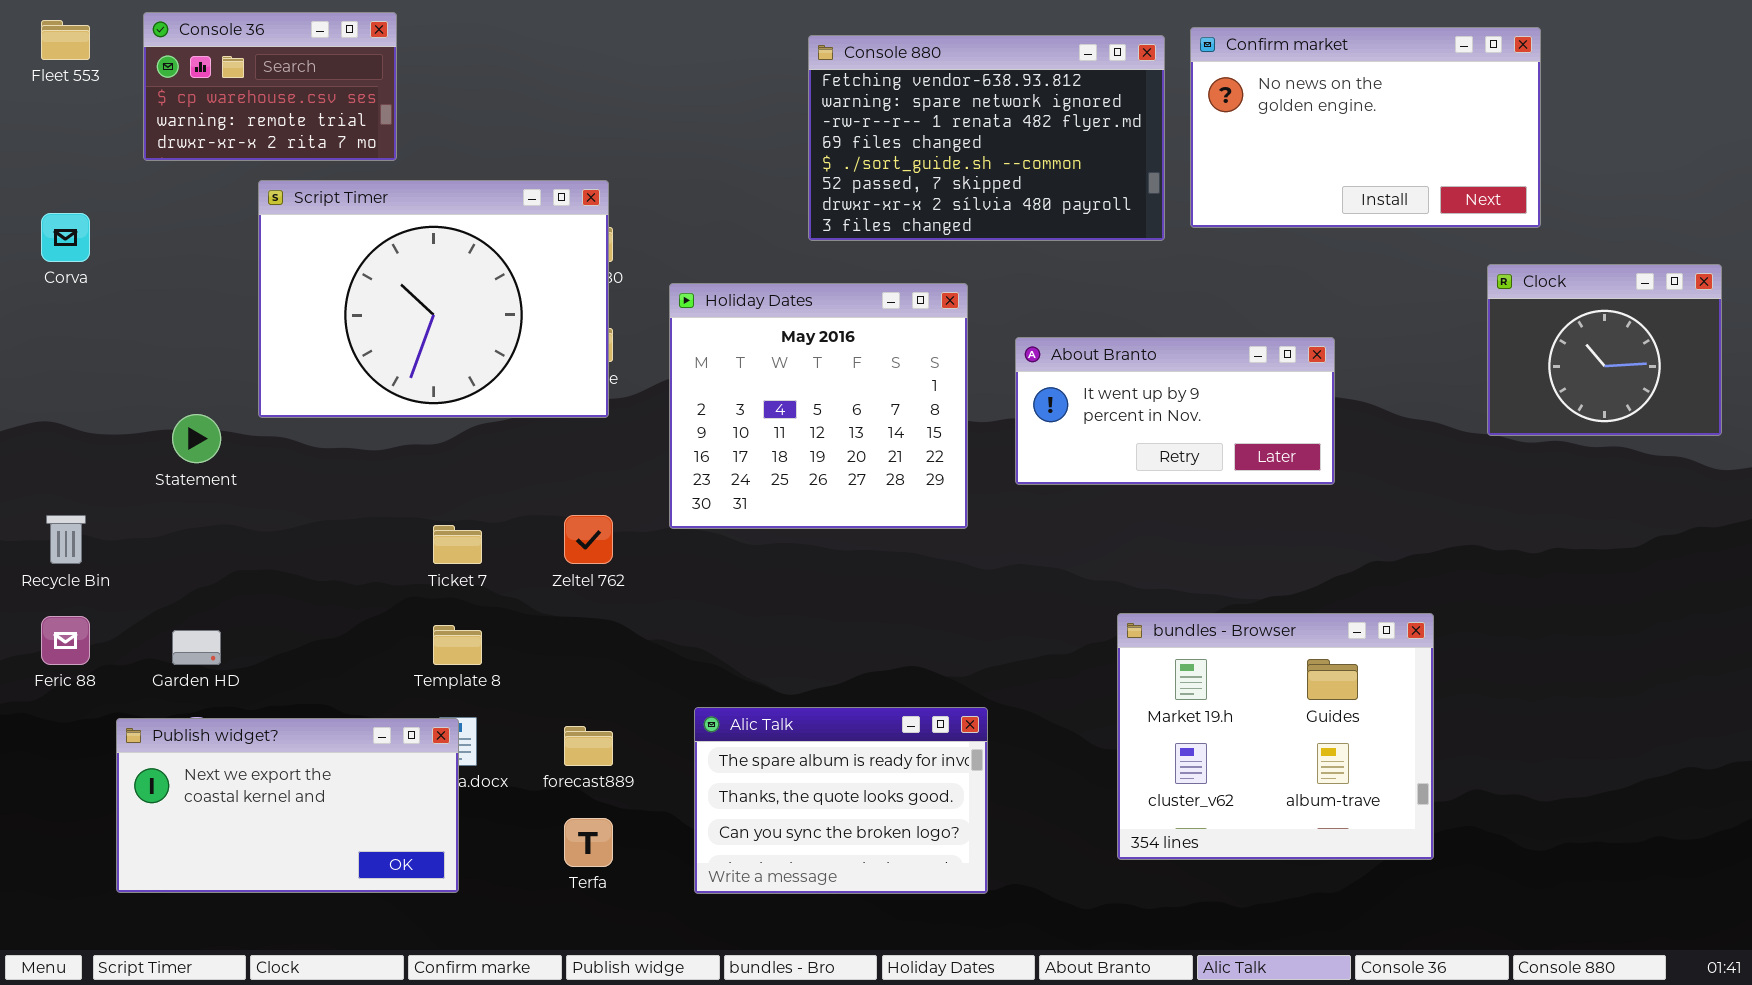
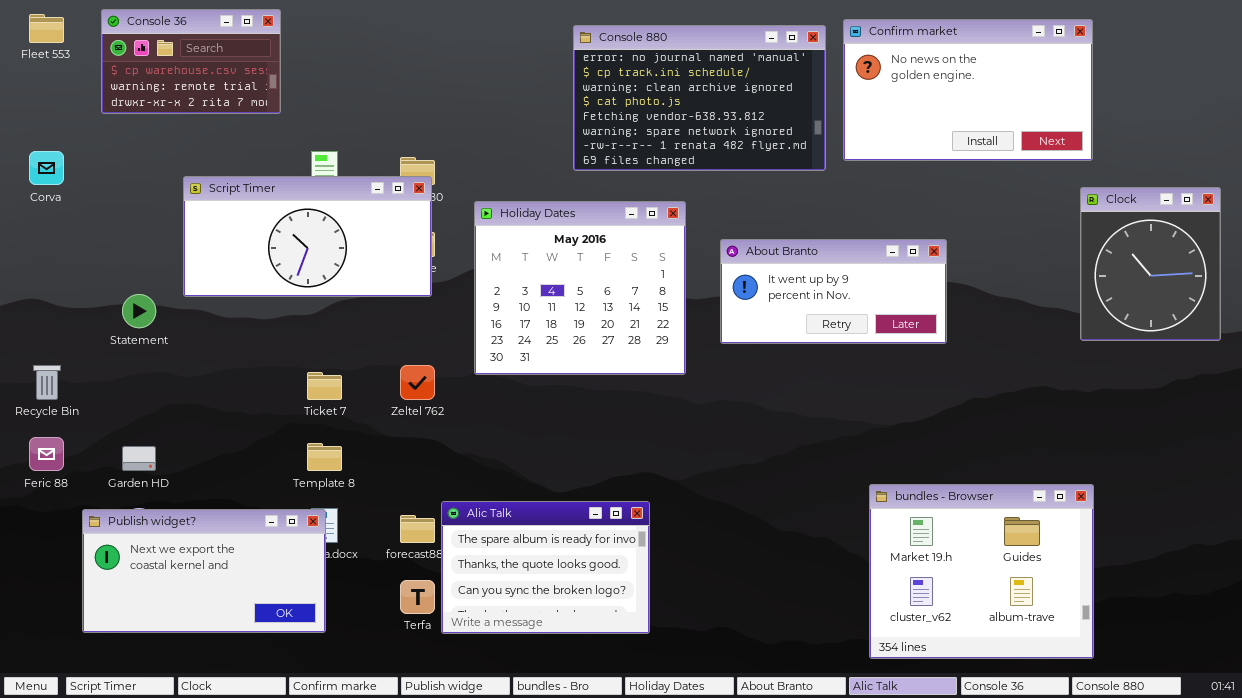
Console 880: [808,35,1165,241] -> [573,25,826,171], scrolled up 4 rows
Script Timer: [258,180,609,418] -> [183,176,432,297], resized
Clock: [1487,264,1722,436] -> [1080,187,1221,341], resized
bundles - Browser: [1117,613,1434,860] -> [869,484,1094,659], moved
Alic Talk: [694,707,988,894] -> [441,501,650,634], moved

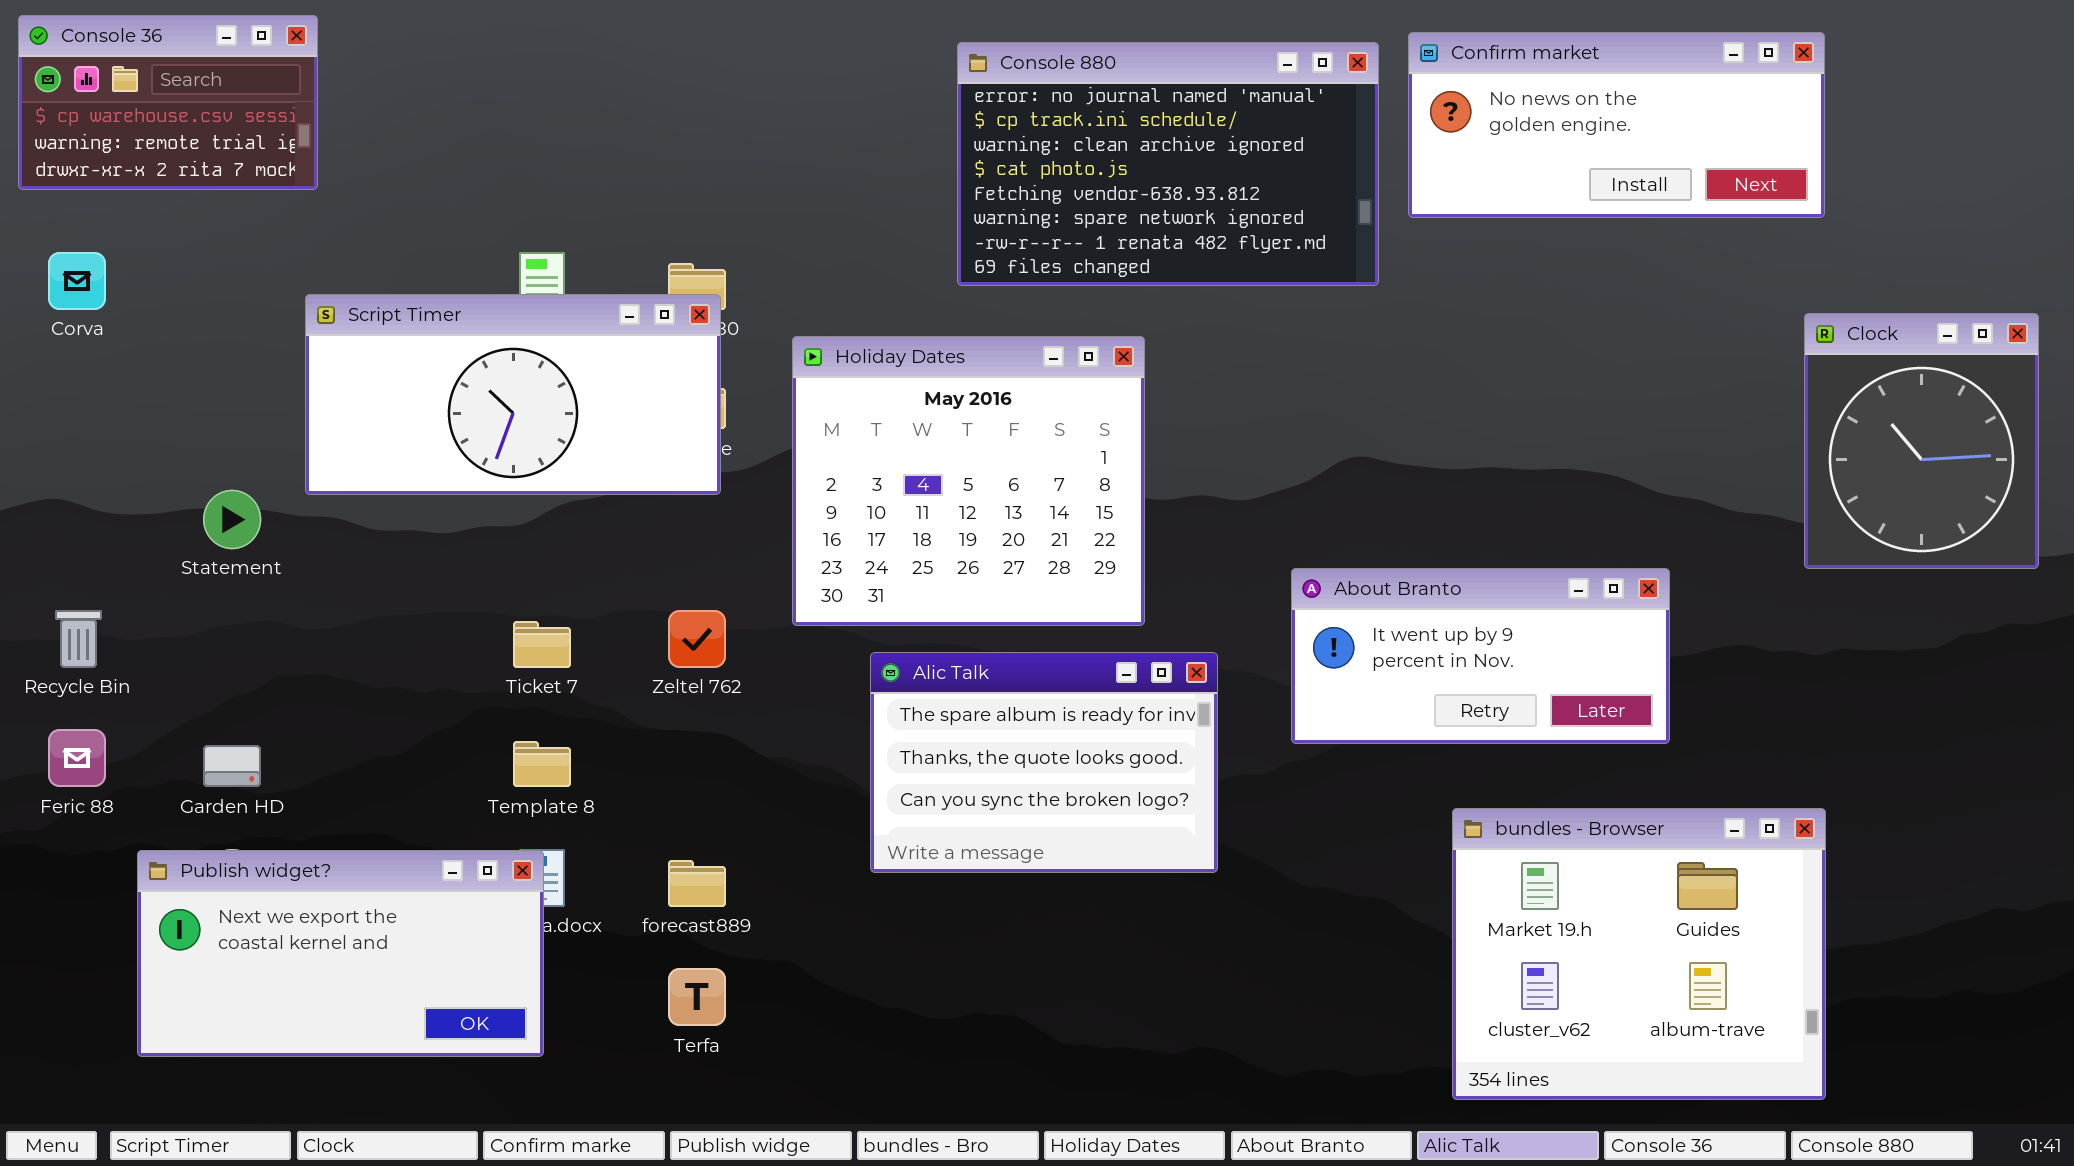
Console 36: [101,9,281,114] -> [18,15,318,190], moved
Confirm market: [843,19,1093,161] -> [1408,32,1825,218], resized
About Branto: [720,239,947,344] -> [1291,568,1670,744], moved
Alic Talk: [441,501,650,634] -> [870,652,1218,873], moved

